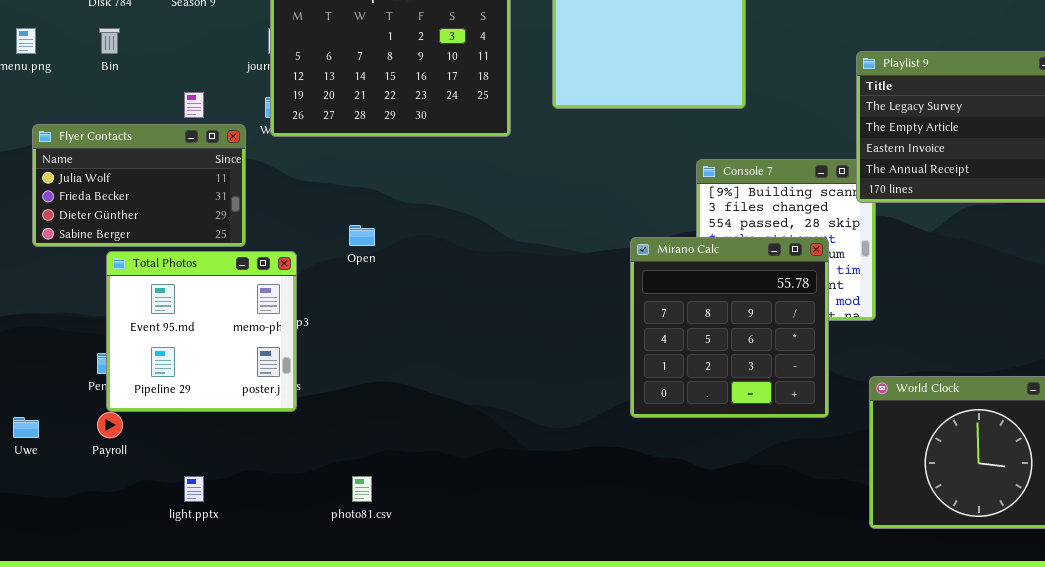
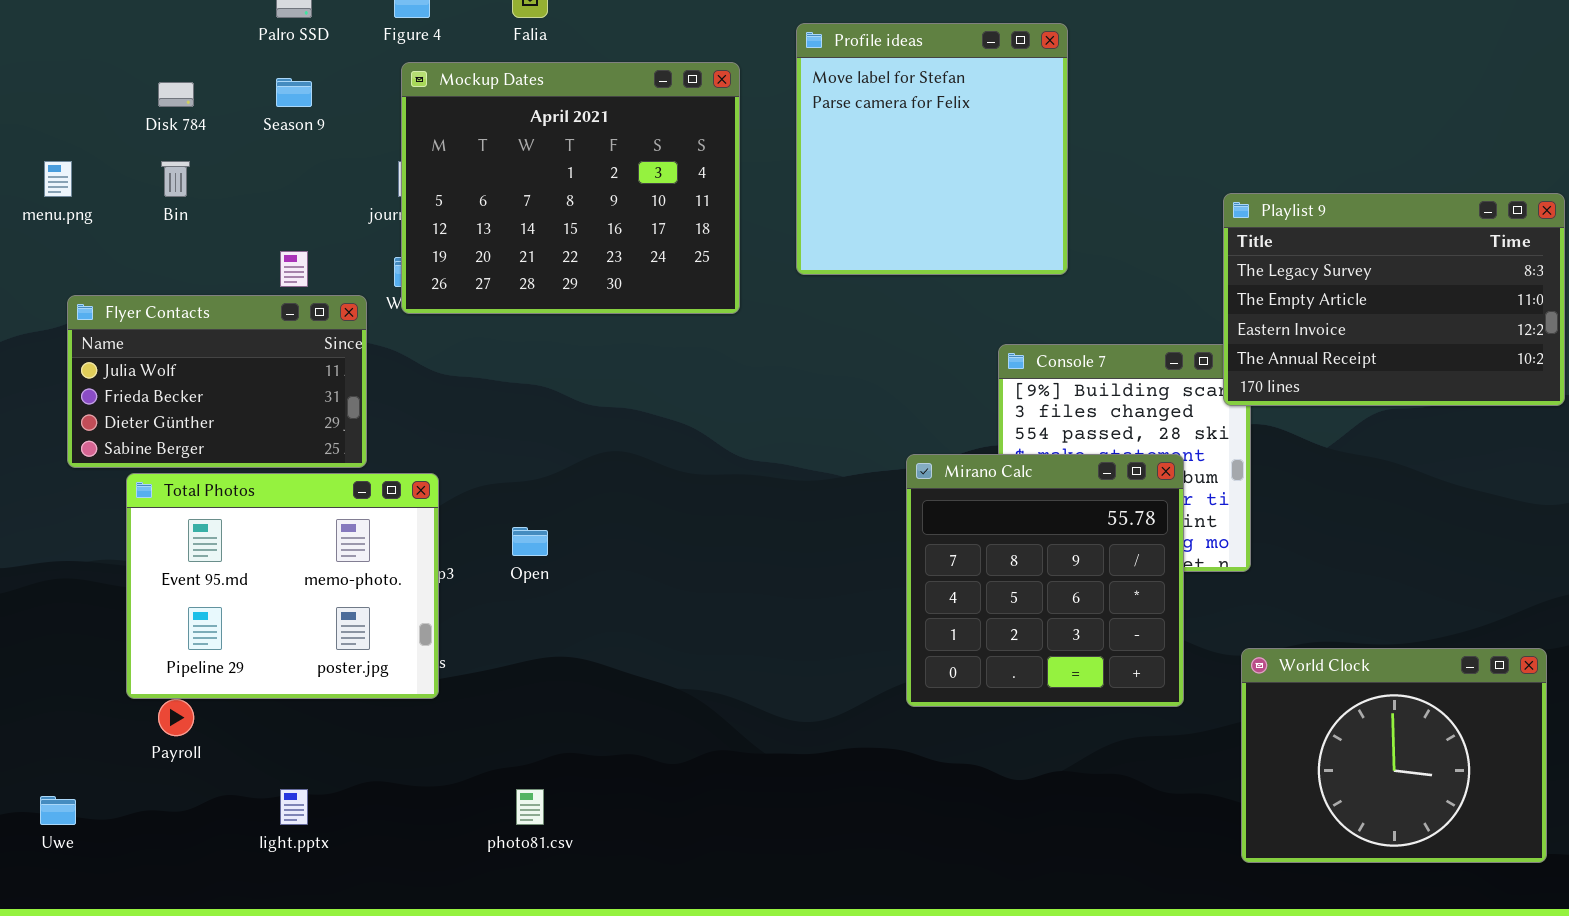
Open: [349,225,375,246] -> [512,527,548,556], moved
Total Photos: [106,251,297,412] -> [126,473,439,699], resized
Uwe: [13,417,39,438] -> [40,796,76,825], moved

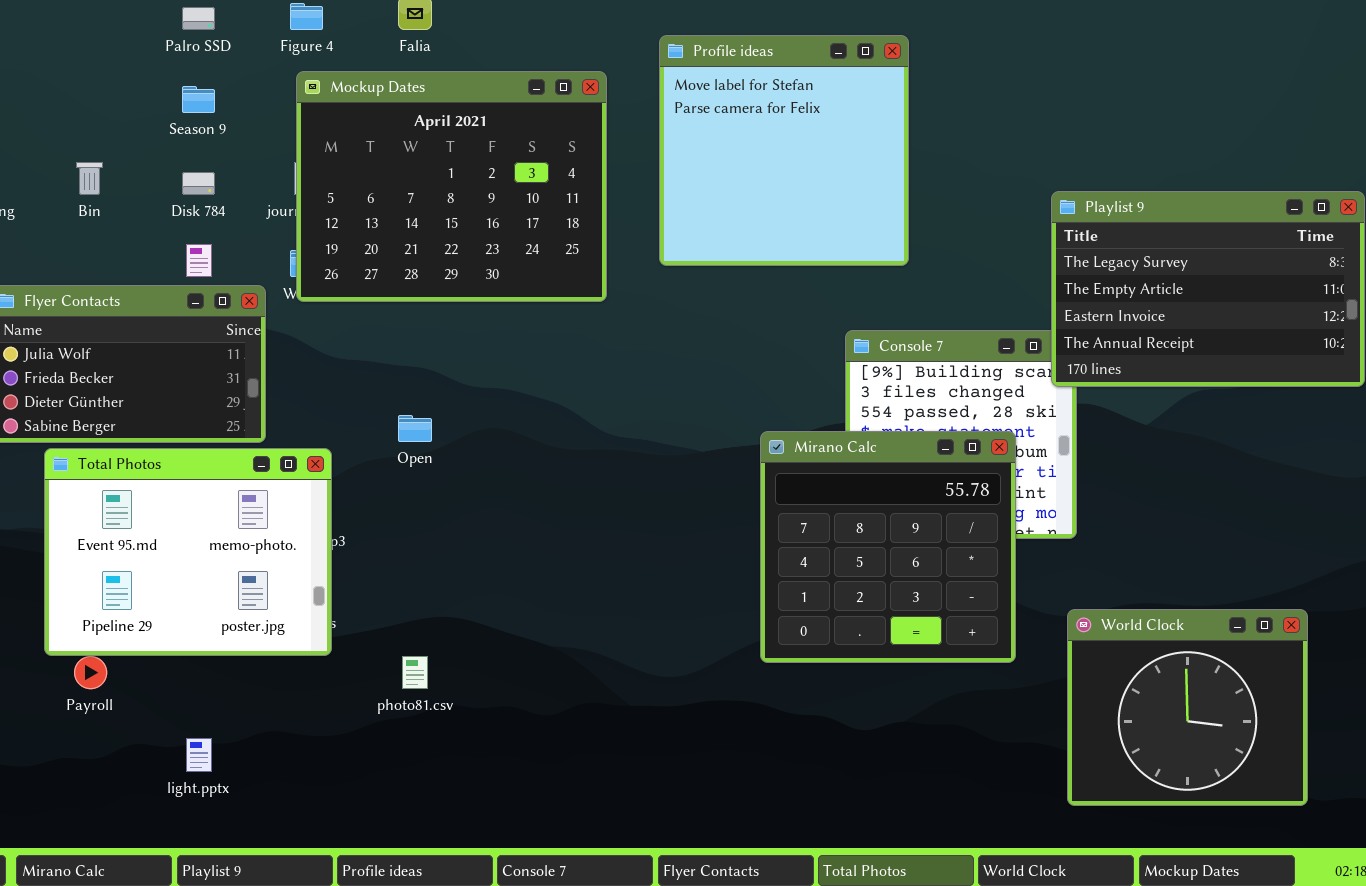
Disk 784: [158,82,194,107] -> [182,172,215,195], moved
Open: [512,527,548,556] -> [398,415,432,442], moved
World Clock: [1241,648,1547,863] -> [1067,609,1308,806], resized
photo81.csv: [516,789,544,825] -> [402,656,428,689], moved

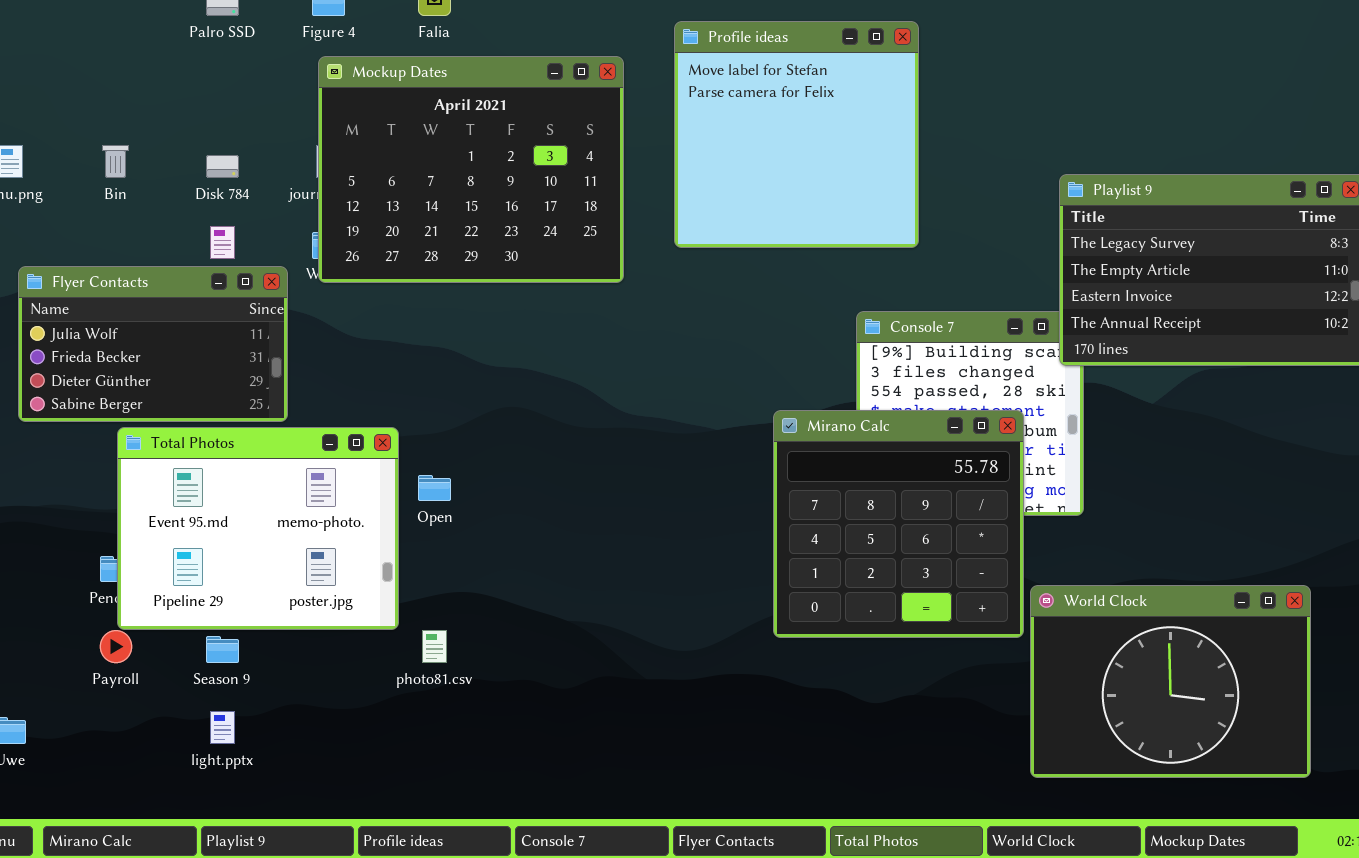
Season 9: [182,86,215,113] -> [206,636,239,663], moved
Open: [398,415,432,442] -> [418,475,451,501], moved
Total Photos: [44,448,332,656] -> [117,427,399,630], moved
World Clock: [1067,609,1308,806] -> [1030,585,1311,778], resized

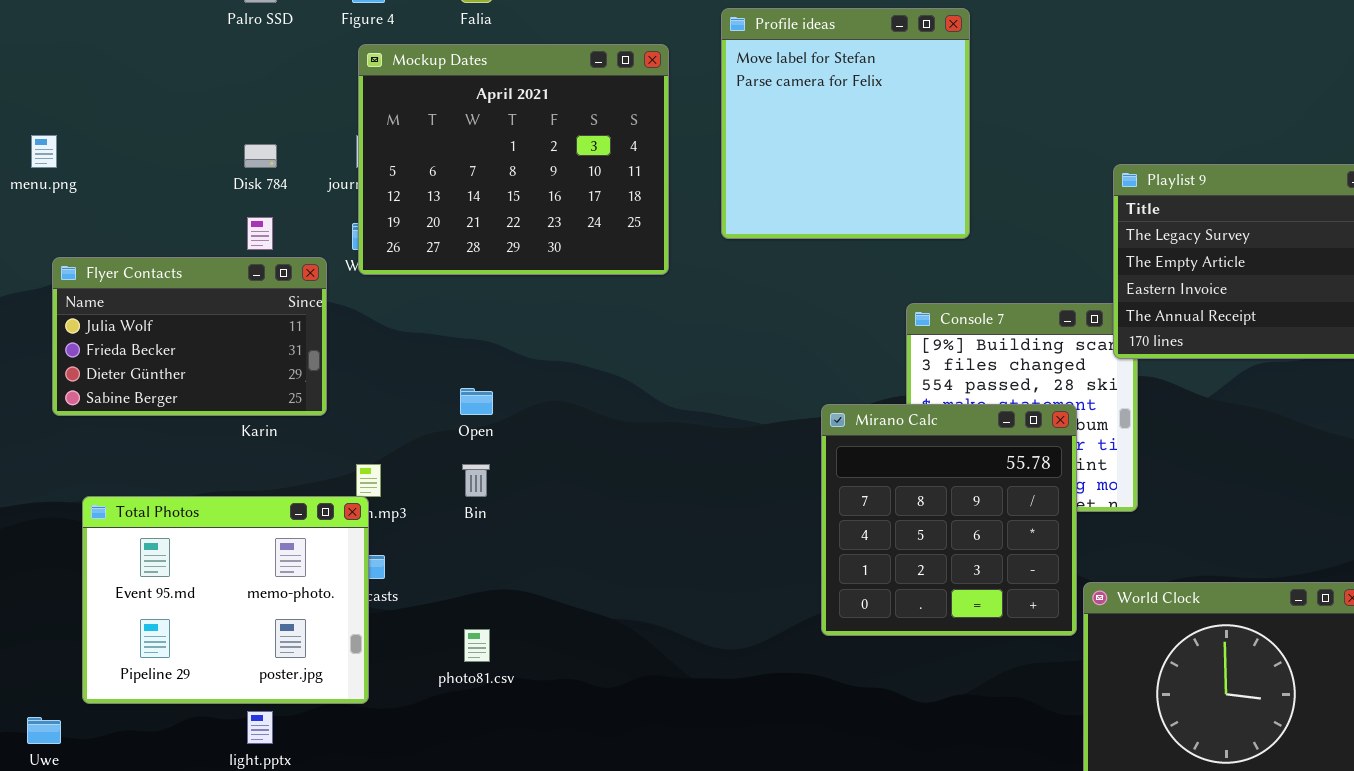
Bin: [102,145,129,178] -> [462,464,490,497], moved
Total Photos: [117,427,399,630] -> [82,496,369,704], moved
Open: [418,475,451,501] -> [460,388,493,415], moved

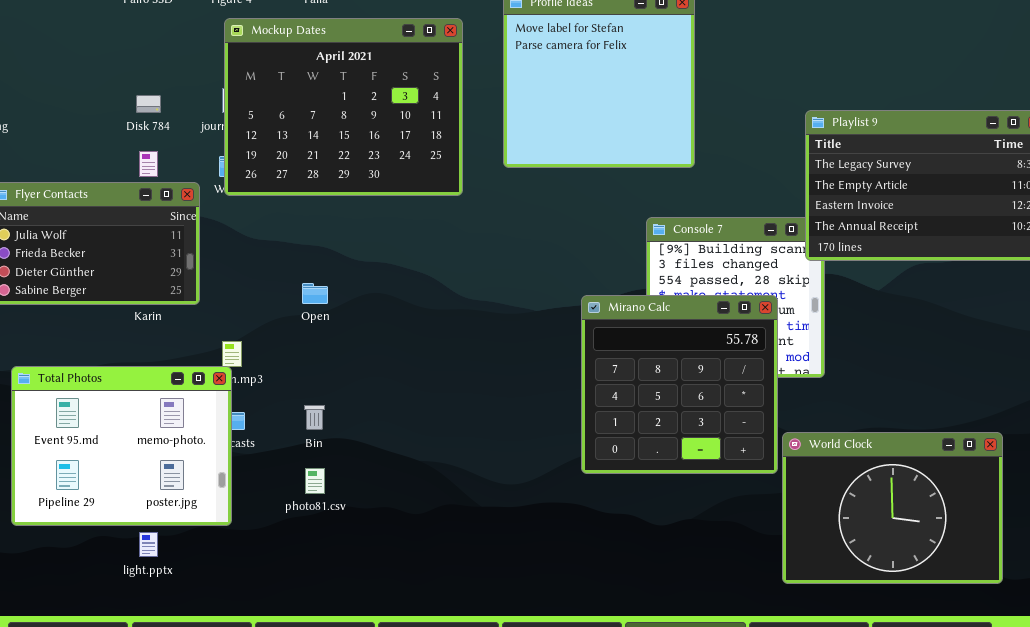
Bin: [462,464,490,497] -> [304,405,325,430], moved

